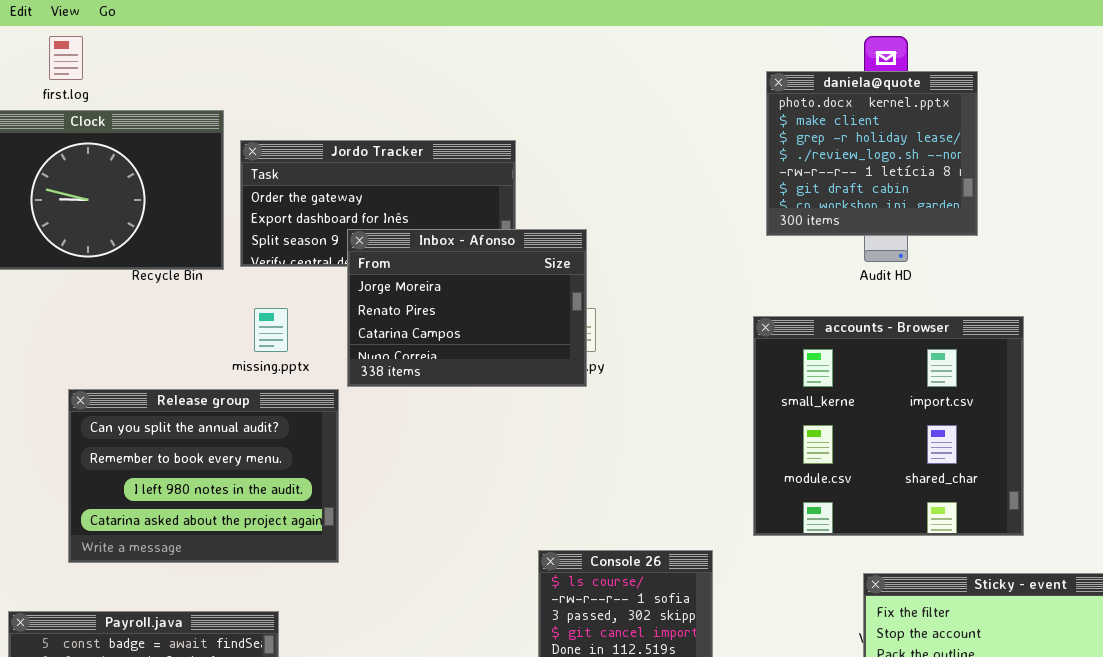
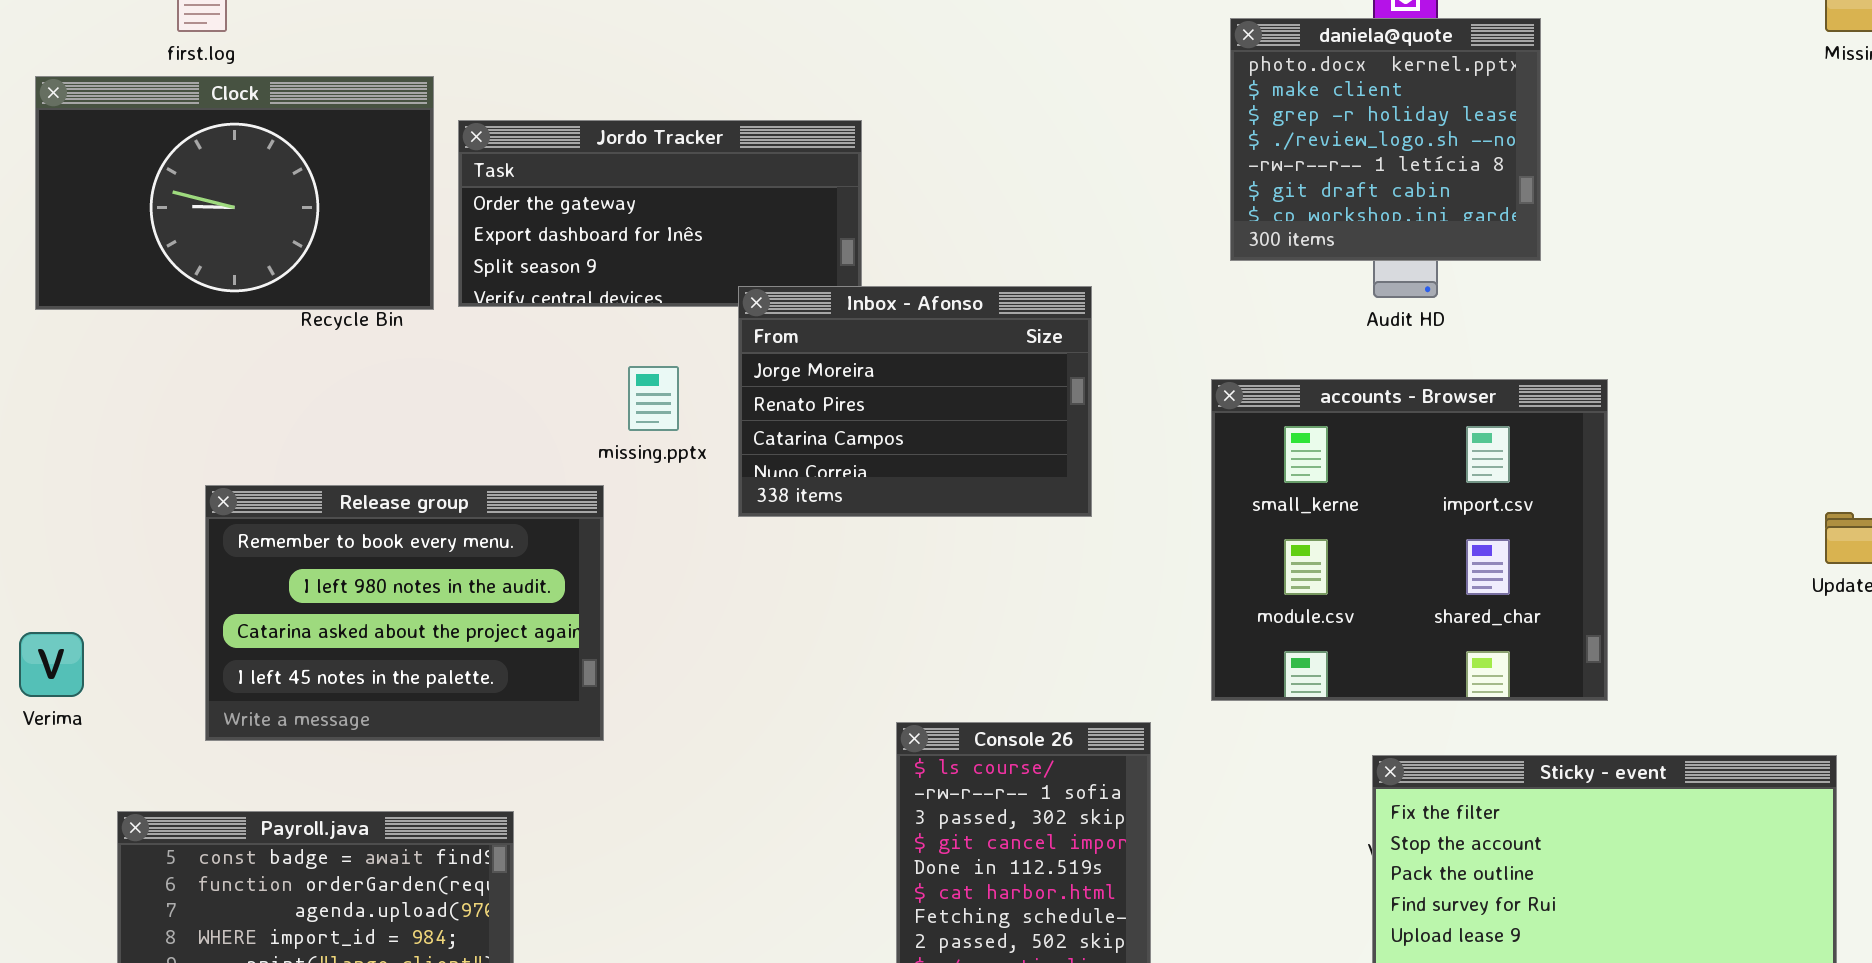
Inbox - Afonso: [347,229,587,387] -> [738,286,1092,517], moved
missing.pptx: [254,308,288,352] -> [628,366,679,431], moved
Release group: [68,389,339,563] -> [205,485,604,741], scrolled down 1 row

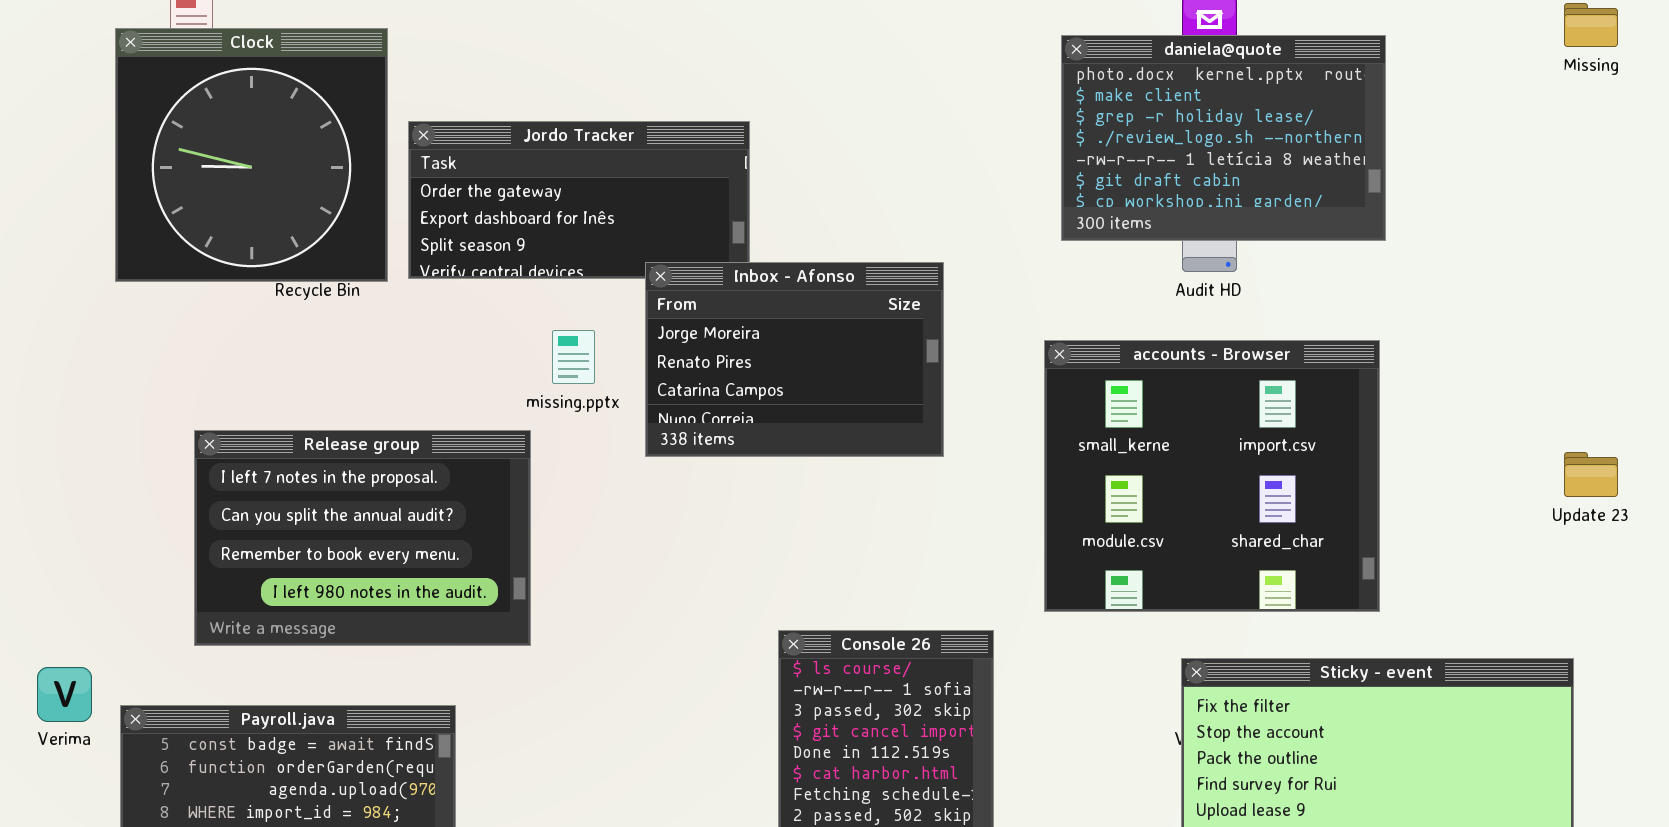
daniela@quote: [1230,18,1541,261] -> [1061,35,1386,241], resized
Clock: [35,76,434,310] -> [115,28,388,282], resized
Release group: [205,485,604,741] -> [194,430,531,646], scrolled up 2 rows
Verima: [19,632,84,697] -> [37,667,92,722], moved

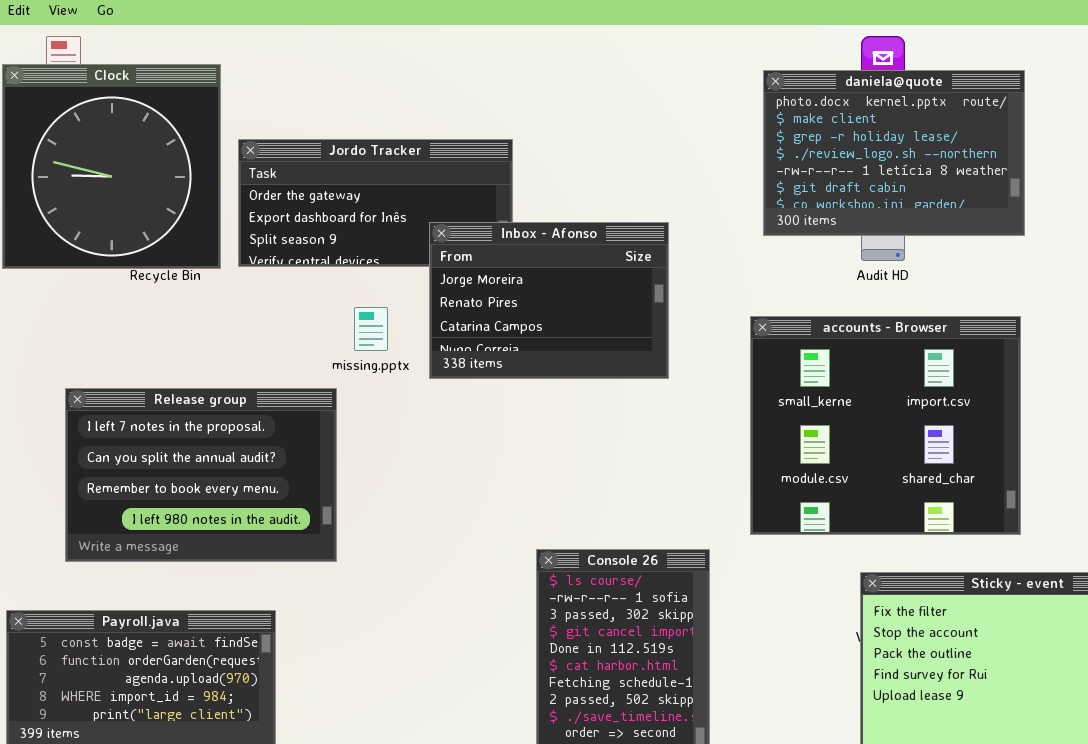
Inbox - Afonso: [645,262,944,457] -> [429,222,669,379], moved

